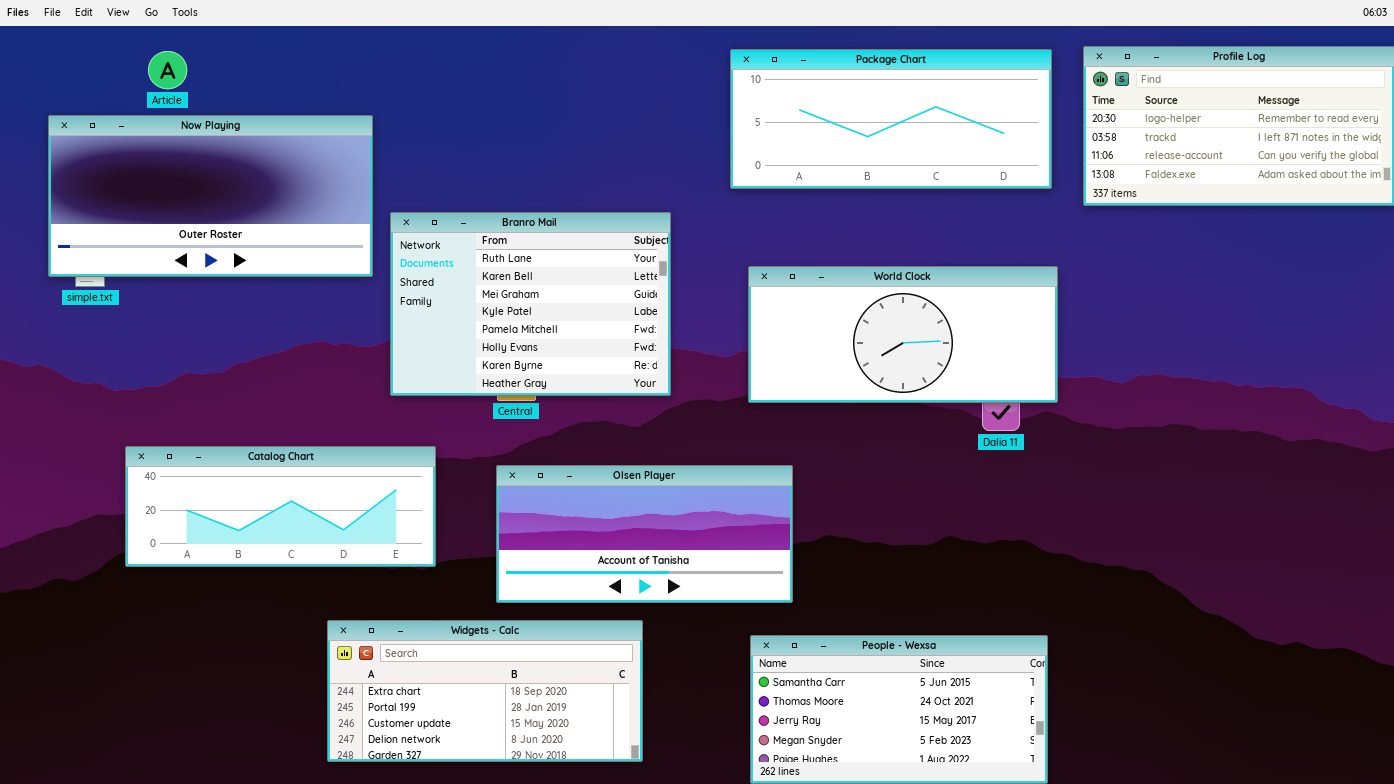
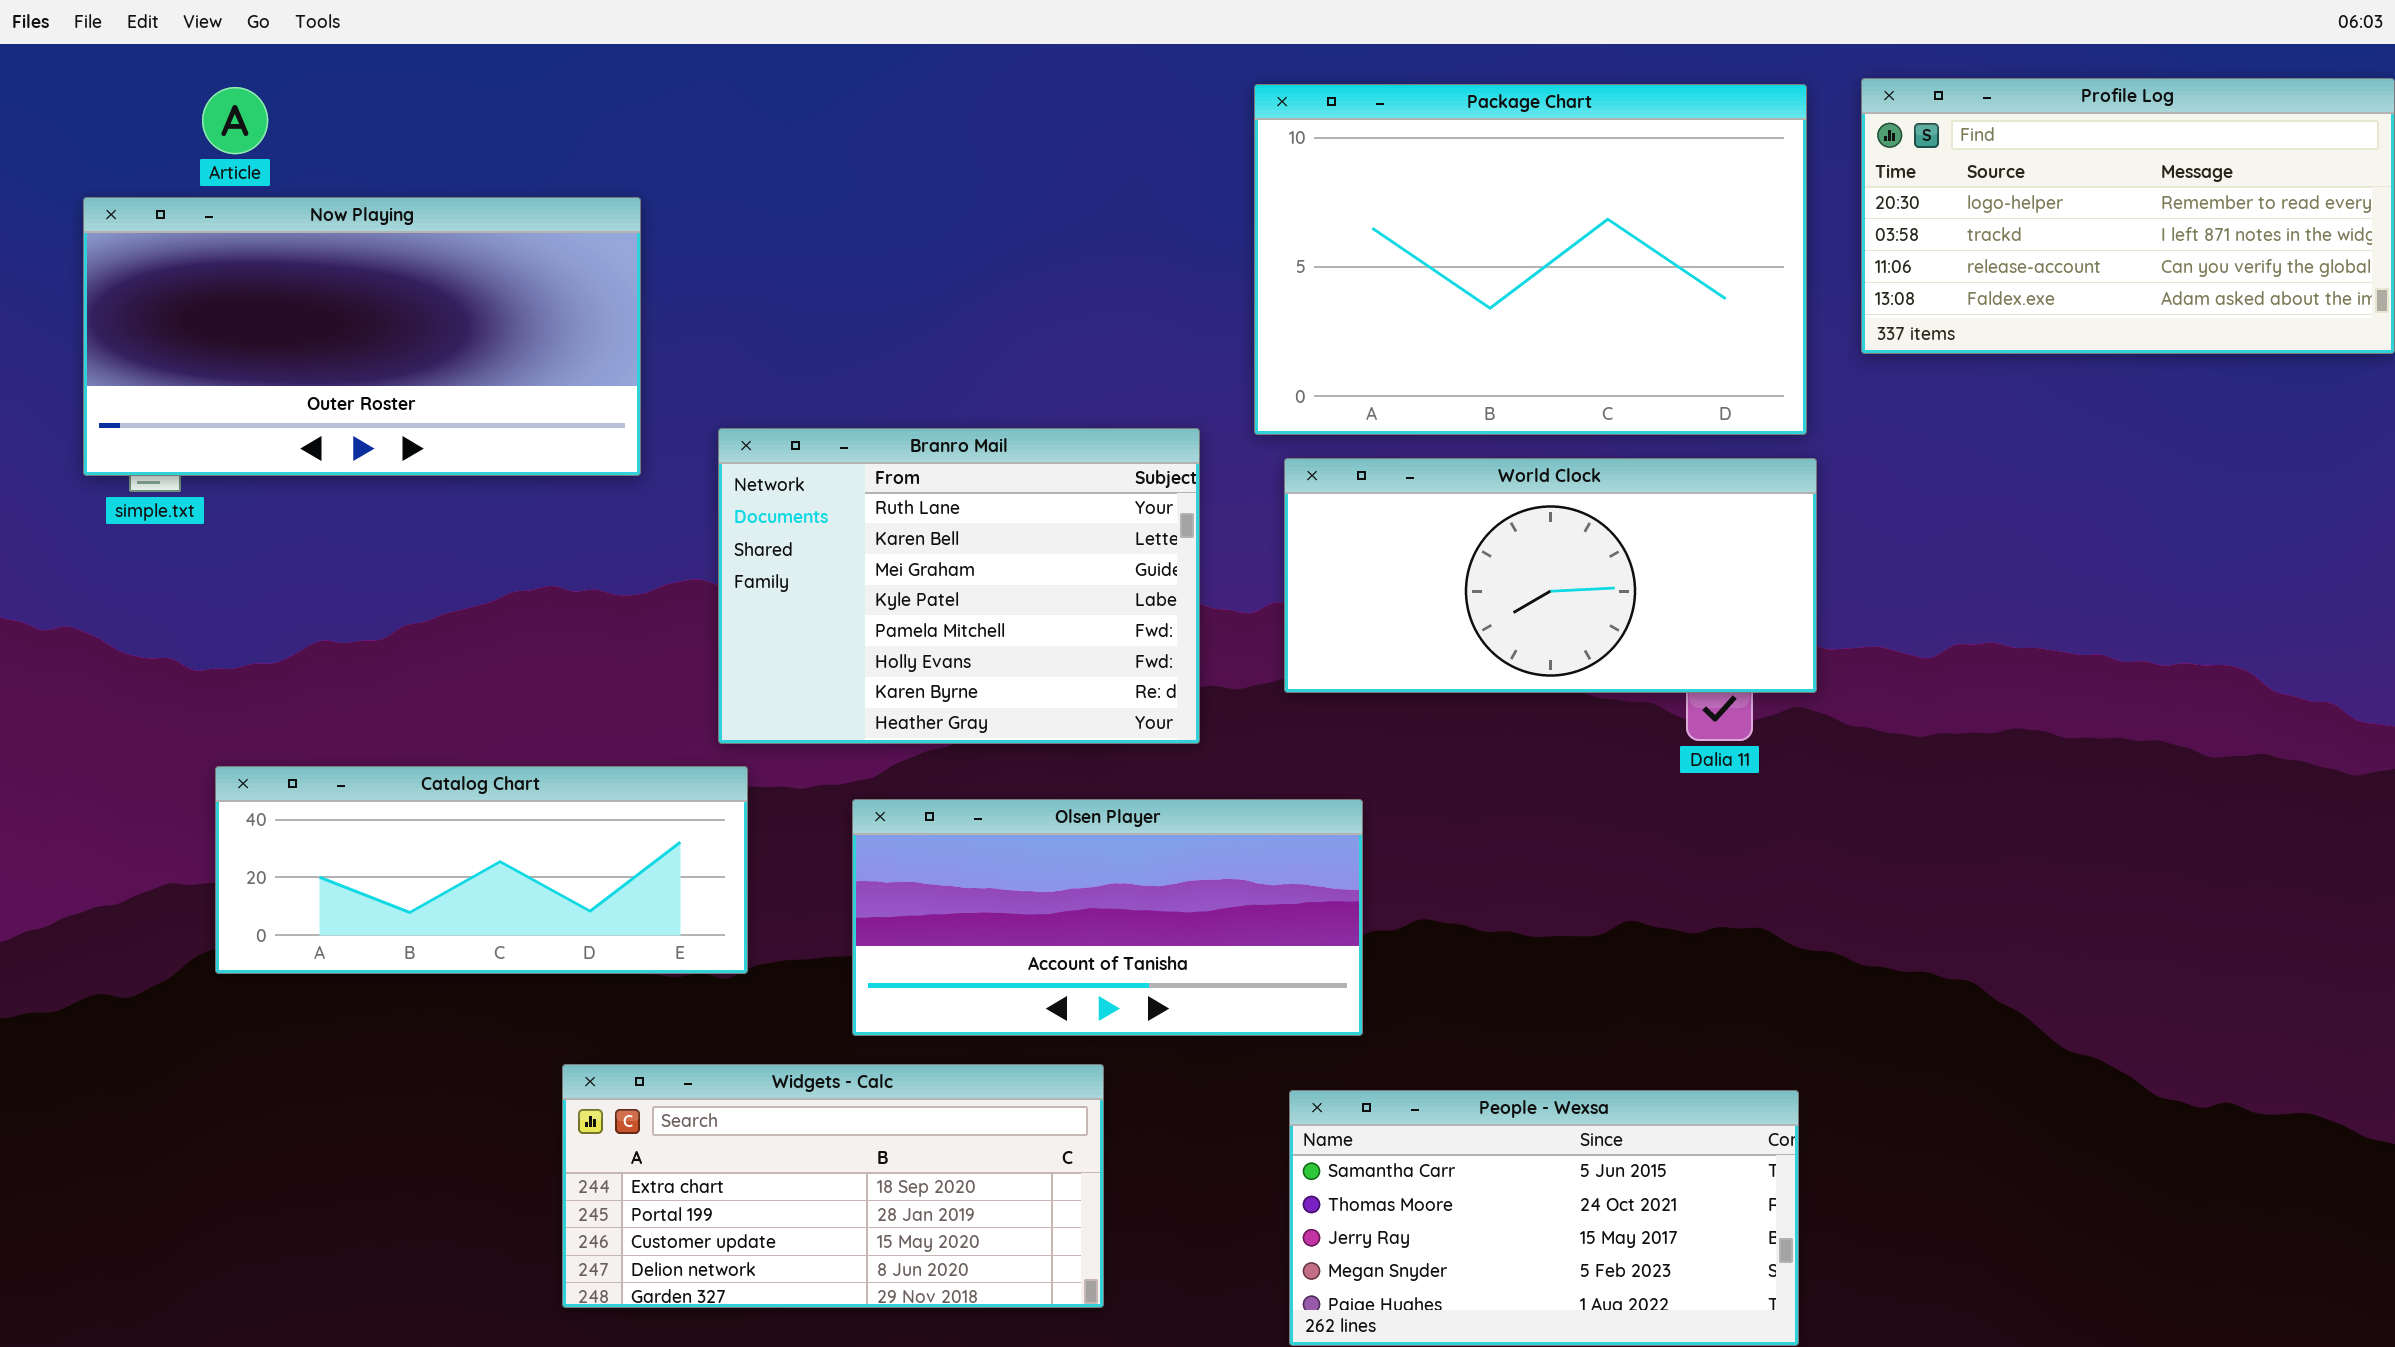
Package Chart: [730,49,1052,189] -> [1254,84,1807,435], resized
Article: [148,51,187,89] -> [202,87,268,154], moved
Branro Mail: [390,212,671,396] -> [718,428,1200,744], moved

